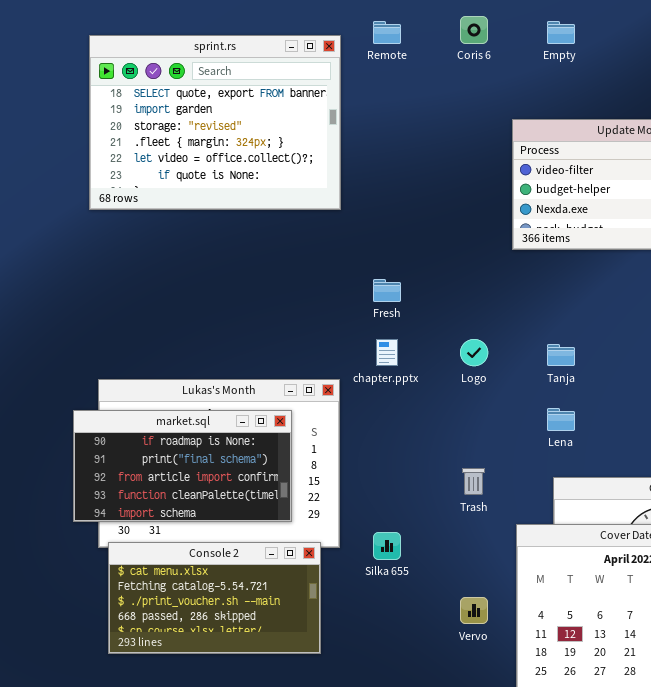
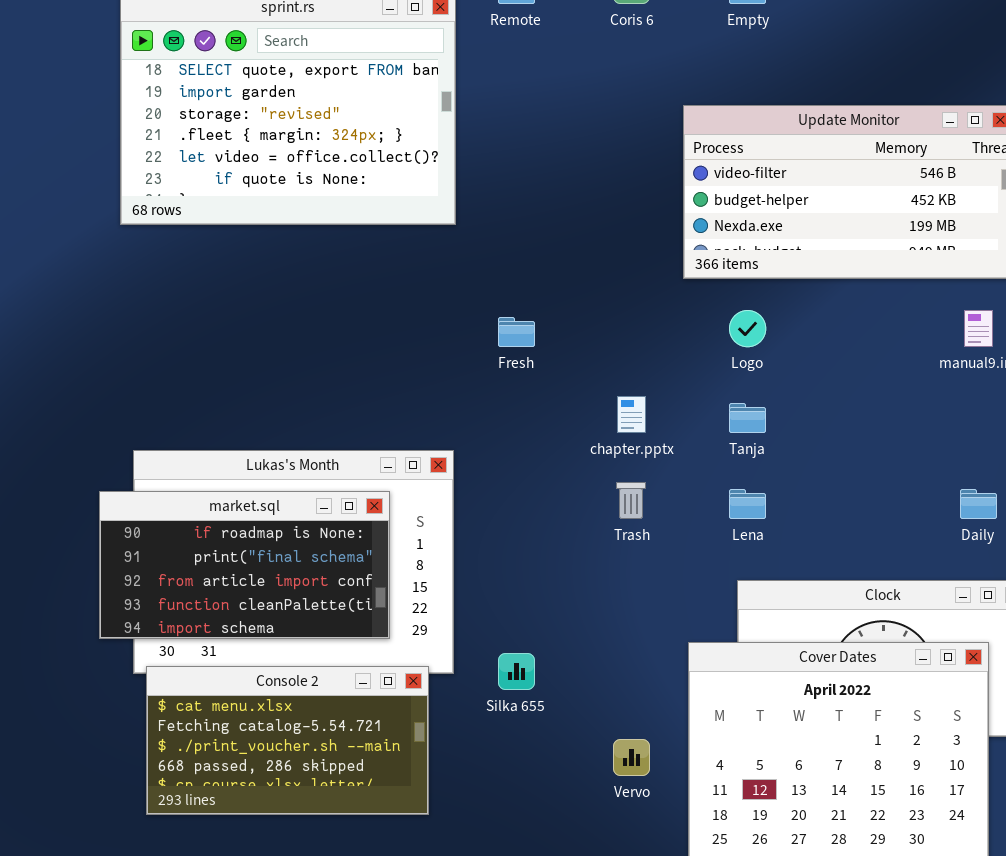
chapter.pptx: [376,339,398,366] -> [617,396,646,433], moved
Logo: [460,339,488,366] -> [729,310,766,347], moved
Trash: [462,468,485,495] -> [616,482,646,519], moved

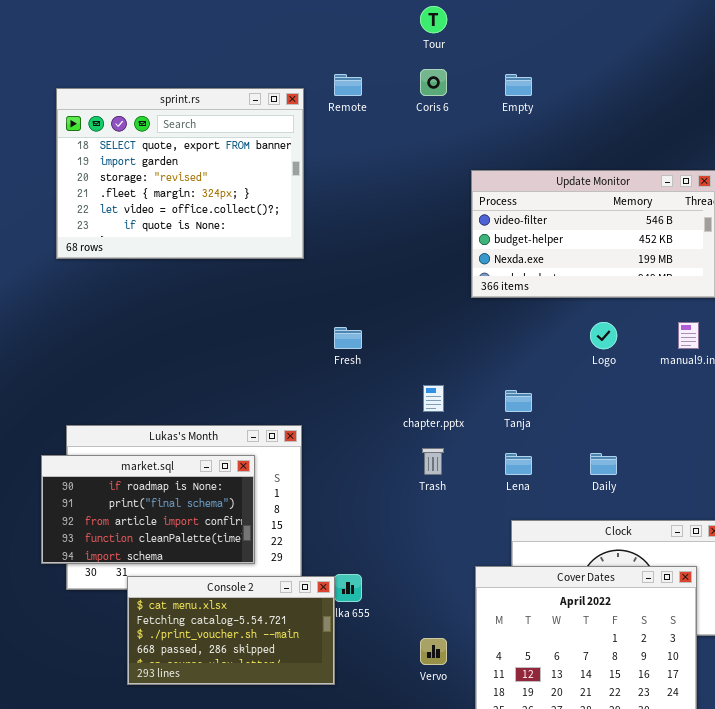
Logo: [729,310,766,347] -> [590,322,617,349], moved
Daily: [960,489,997,519] -> [590,453,617,475], moved
Console 2: [146,666,429,815] -> [127,576,335,685], moved

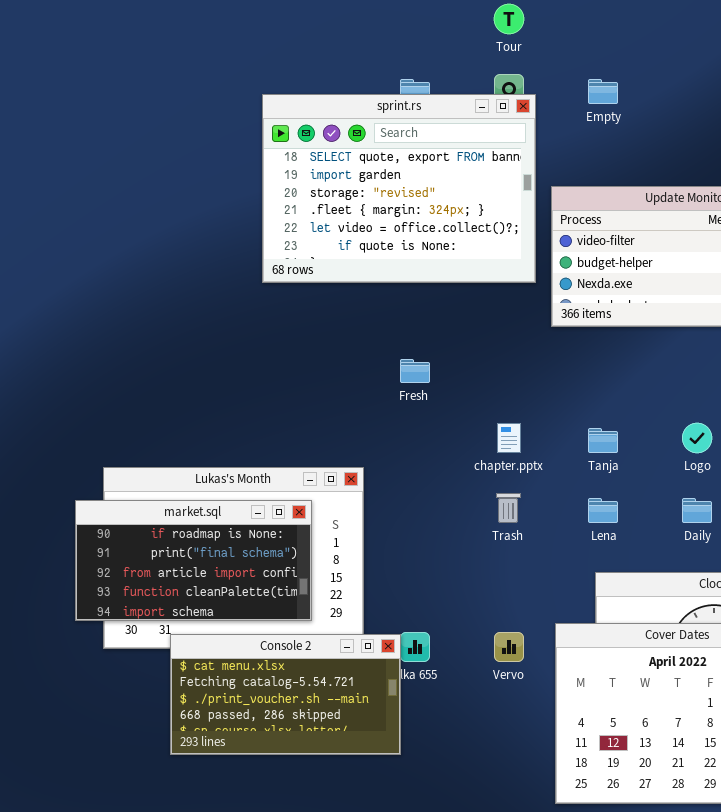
sprint.rs: [56,88,304,259] -> [262,94,536,283], moved
Logo: [590,322,617,349] -> [682,423,712,453], moved
Vervo: [420,638,447,665] -> [494,632,524,662], moved

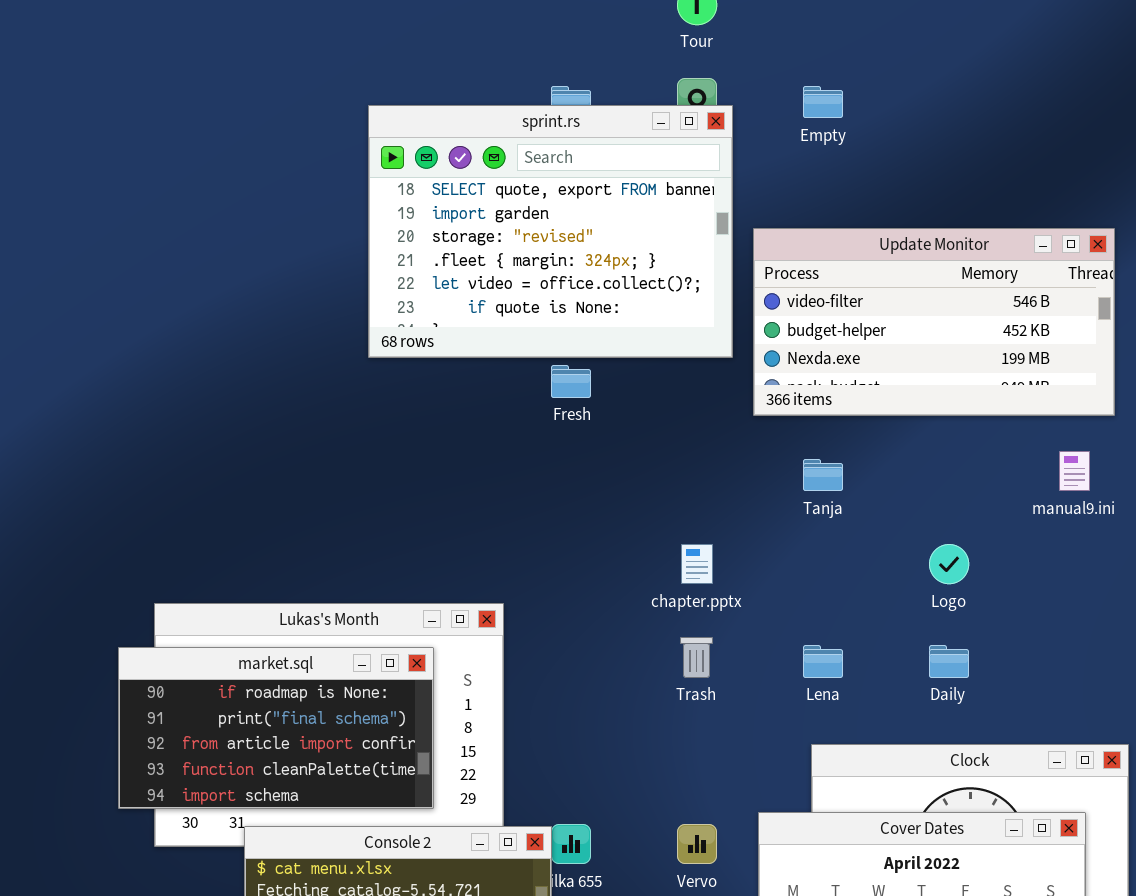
Fresh: [400,359,430,383] -> [551,365,591,398], moved
Tanja: [588,428,618,453] -> [803,459,843,491], moved

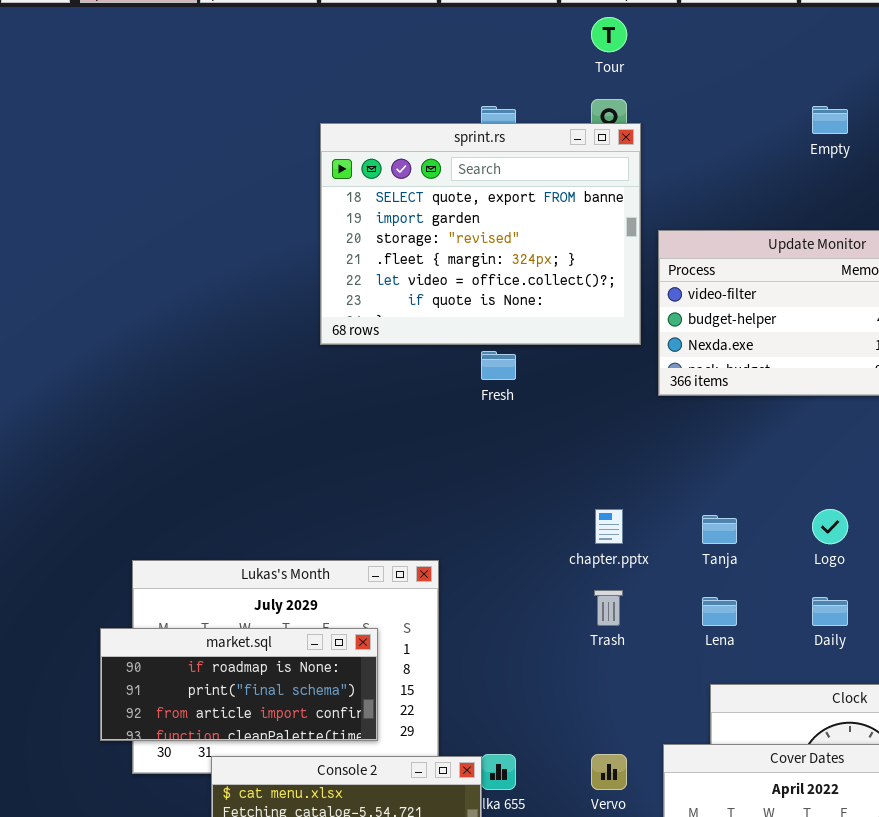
Empty: [803,86,843,118] -> [812,106,848,134], moved
Tanja: [803,459,843,491] -> [702,515,737,544], moved
market.sql: [118,647,434,809] -> [100,628,378,741], resized

